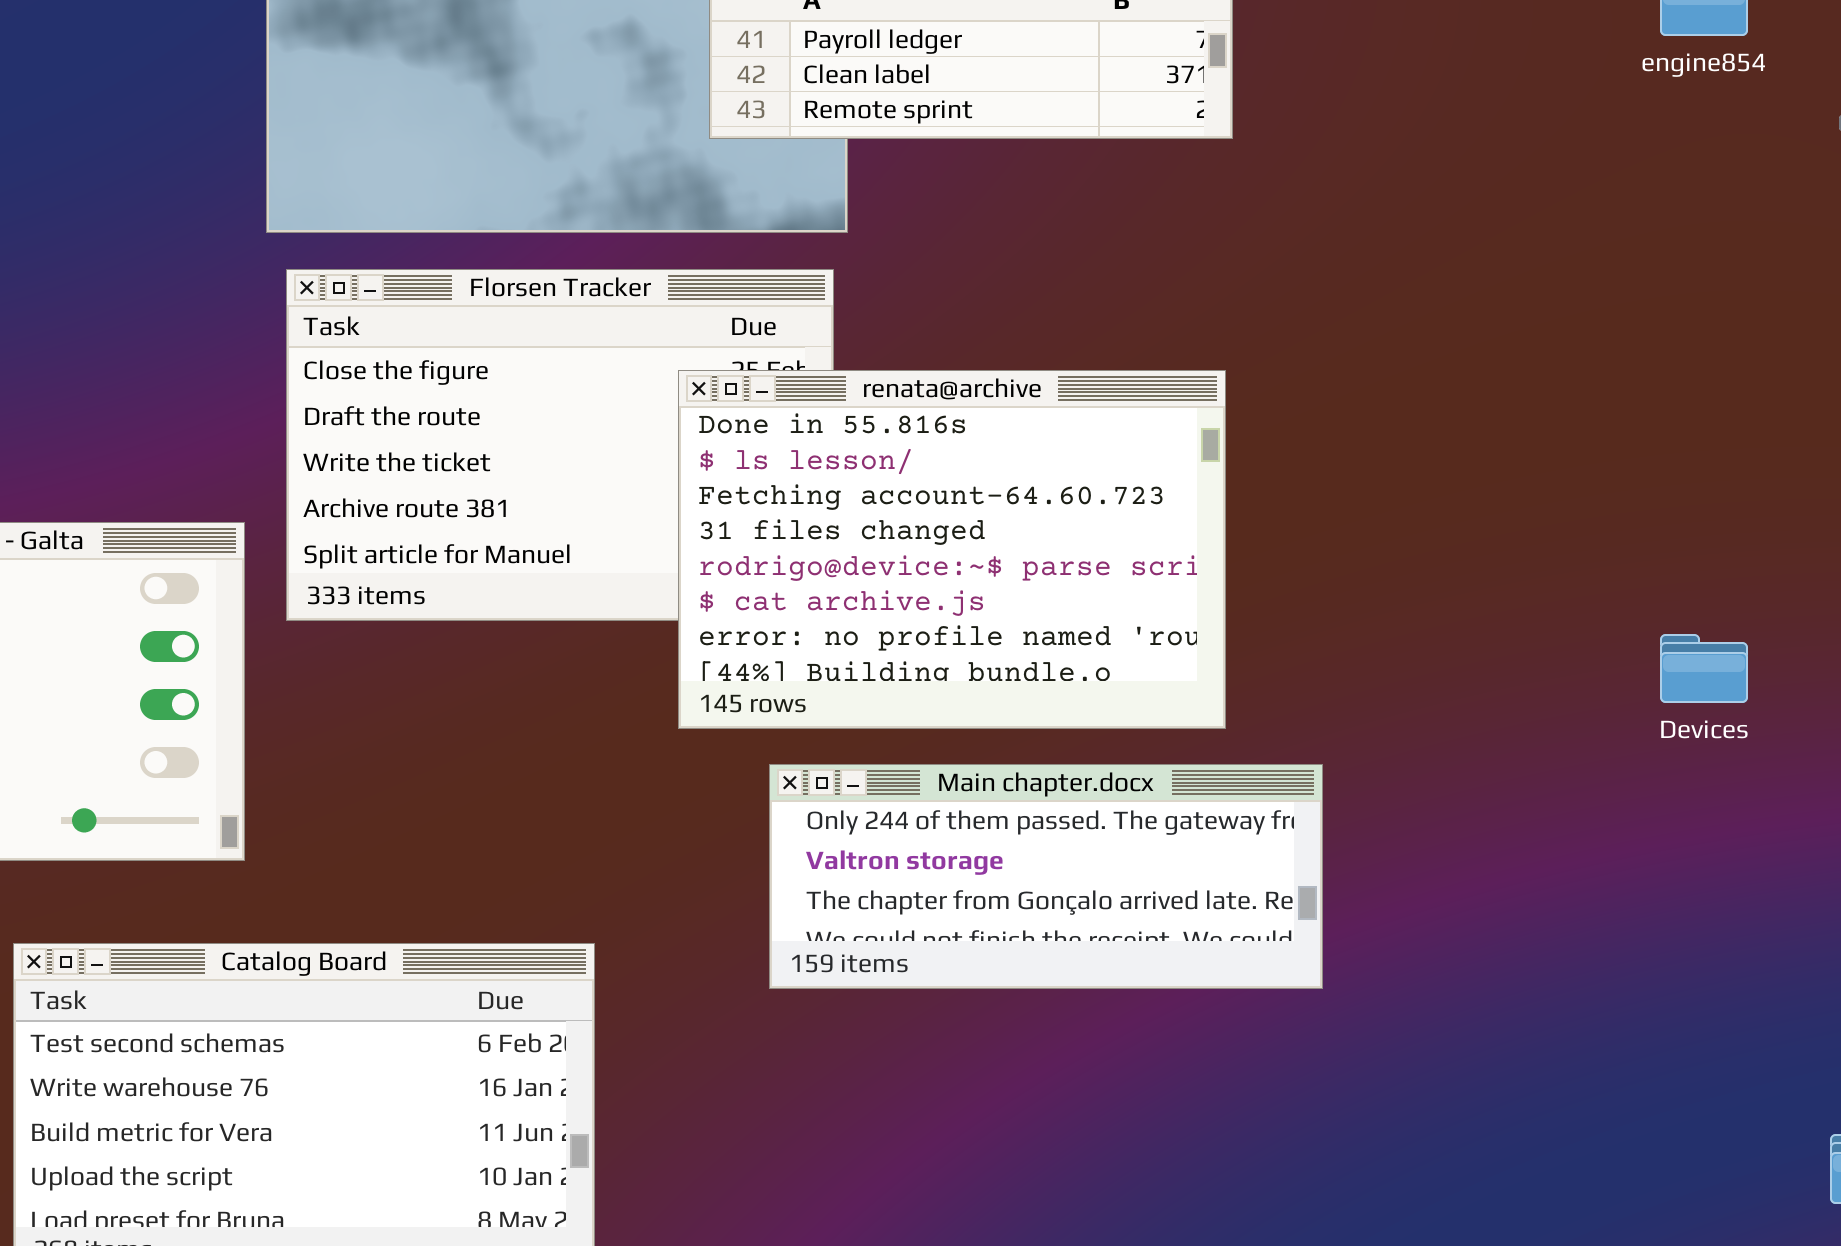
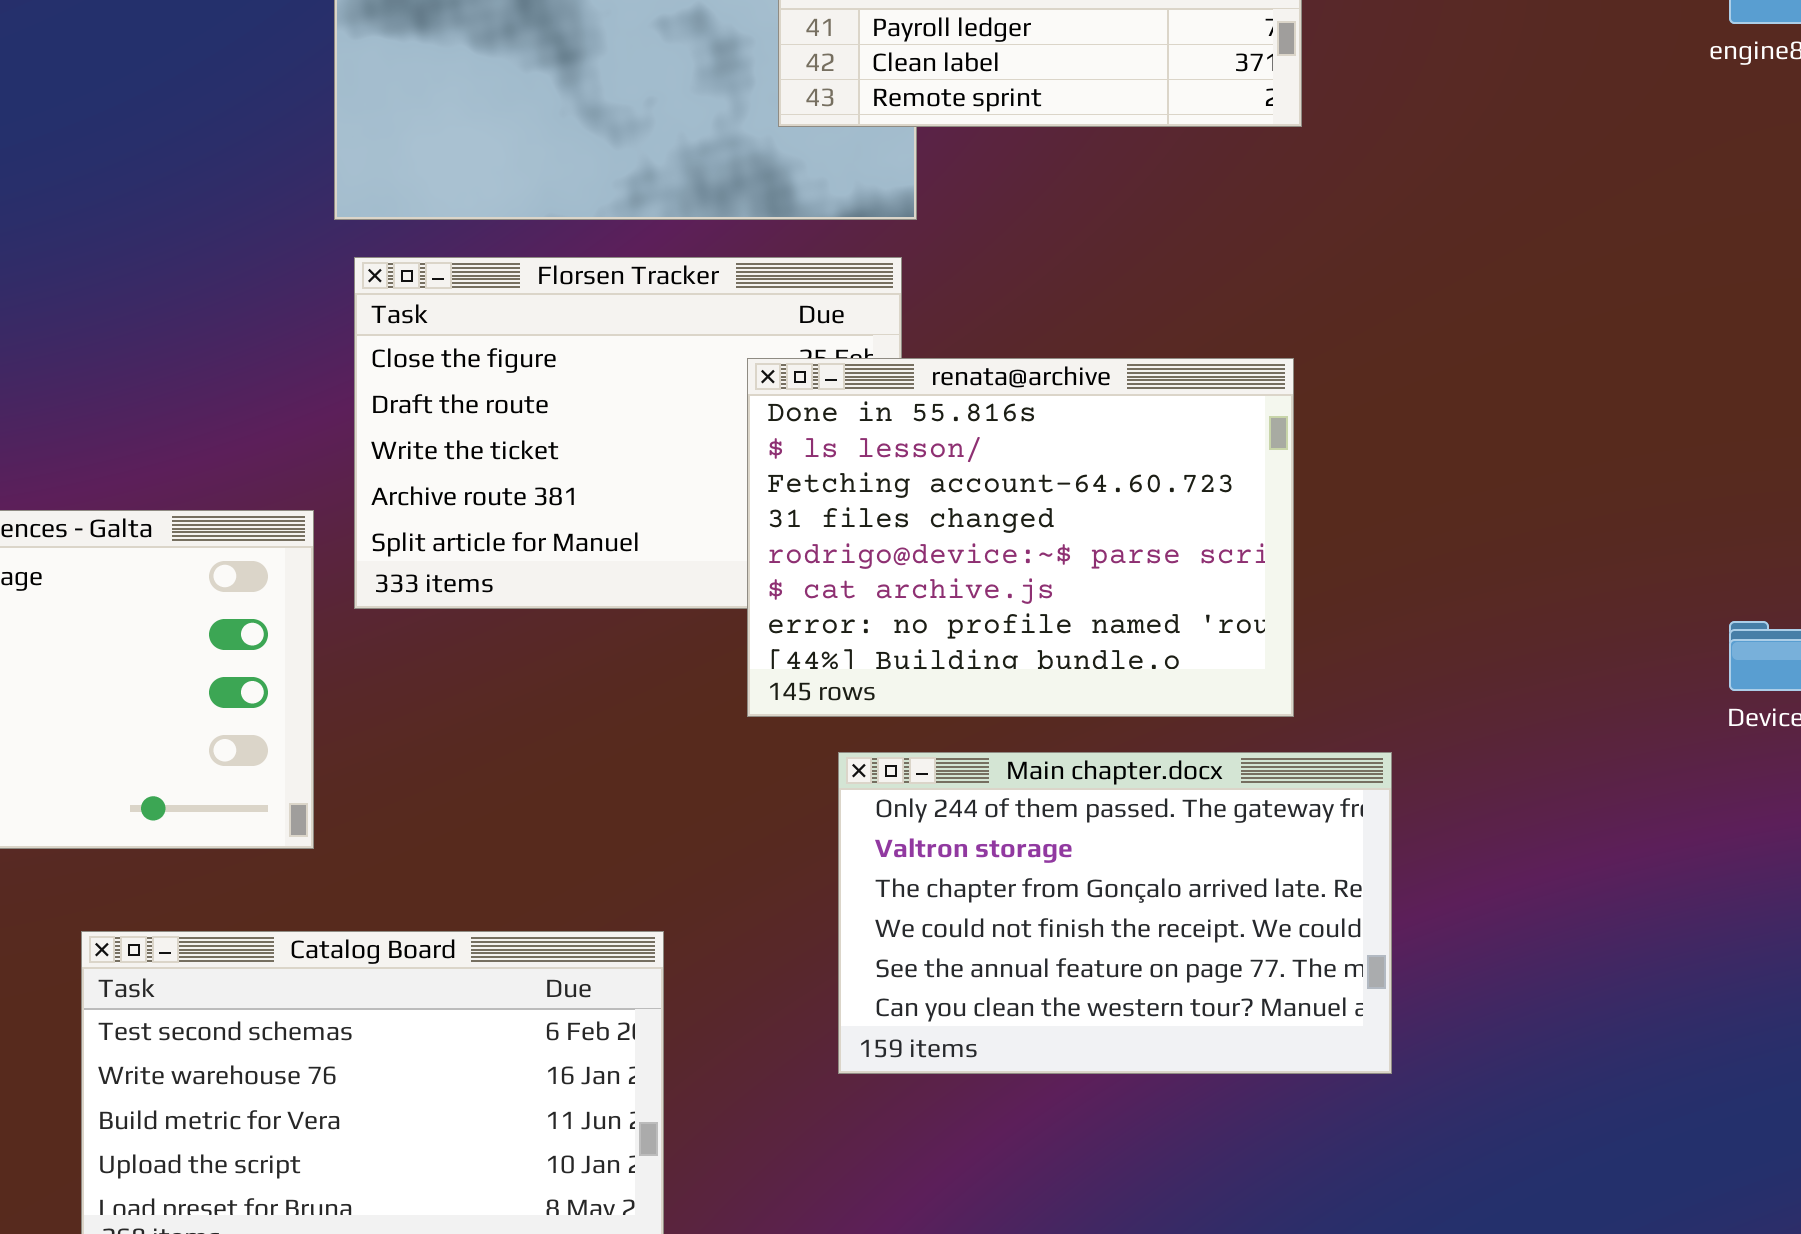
Main chapter.docx: [769,764,1323,989] -> [838,752,1392,1074], resized

